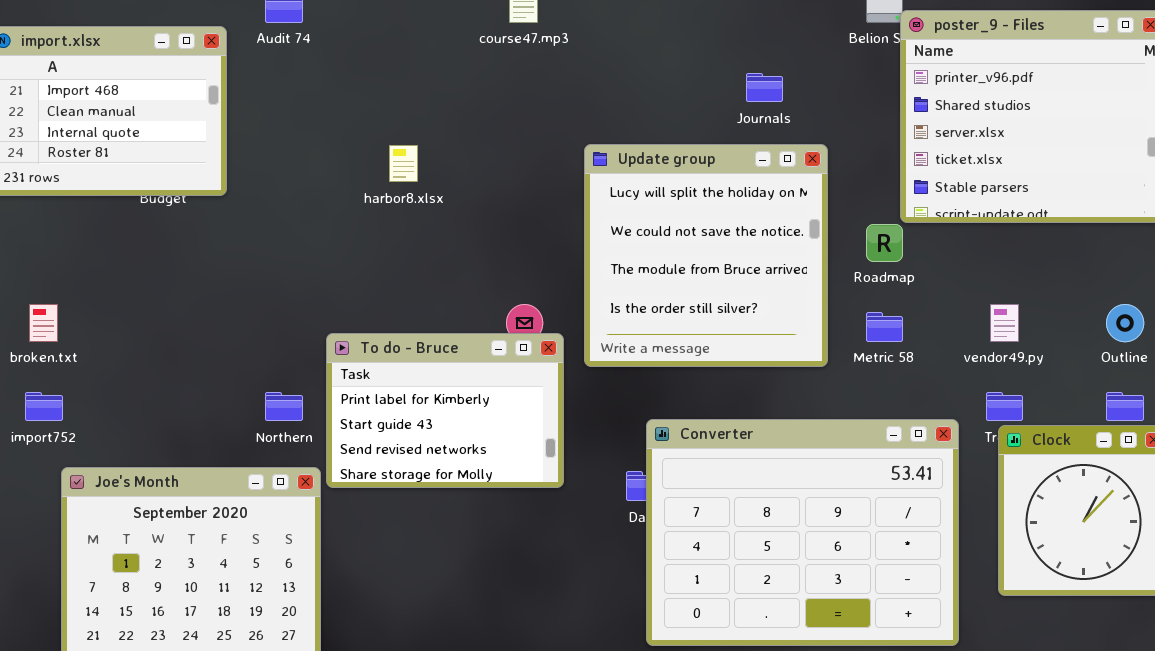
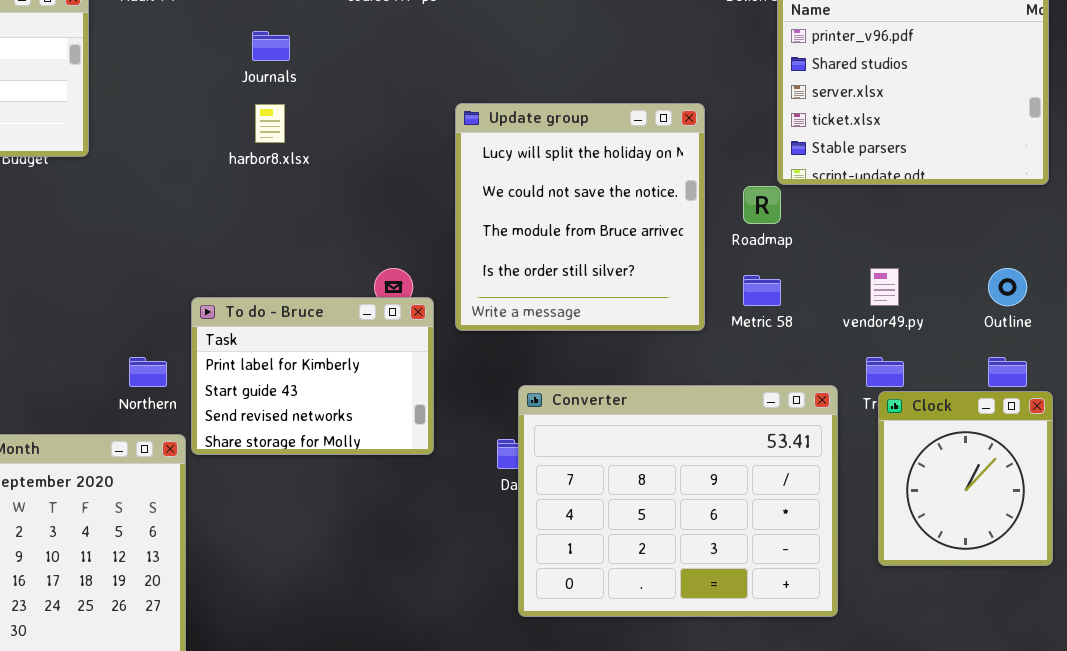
Journals: [746,73,783,102] -> [252,31,290,61], moved

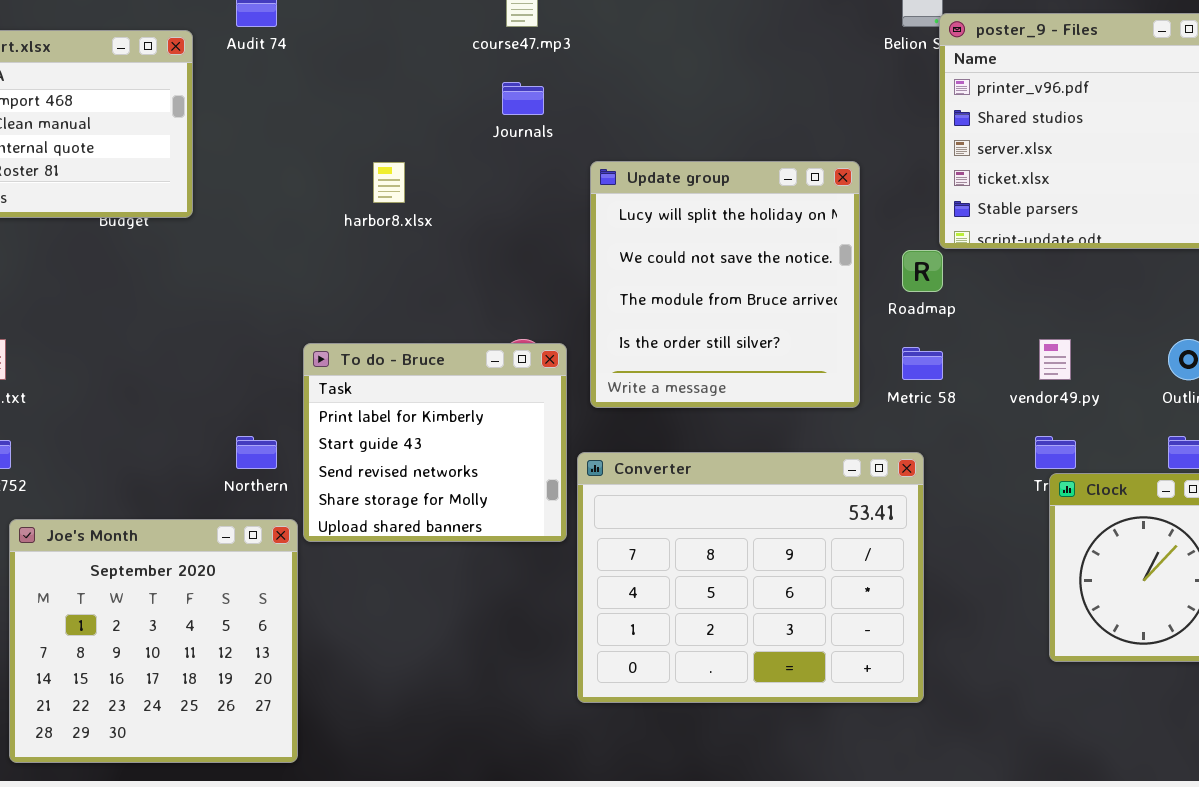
Journals: [252,31,290,61] -> [502,82,544,115], moved
To do - Bruce: [191,297,434,455] -> [303,343,567,542], resized
Converter: [518,385,838,617] -> [577,452,924,703], moved

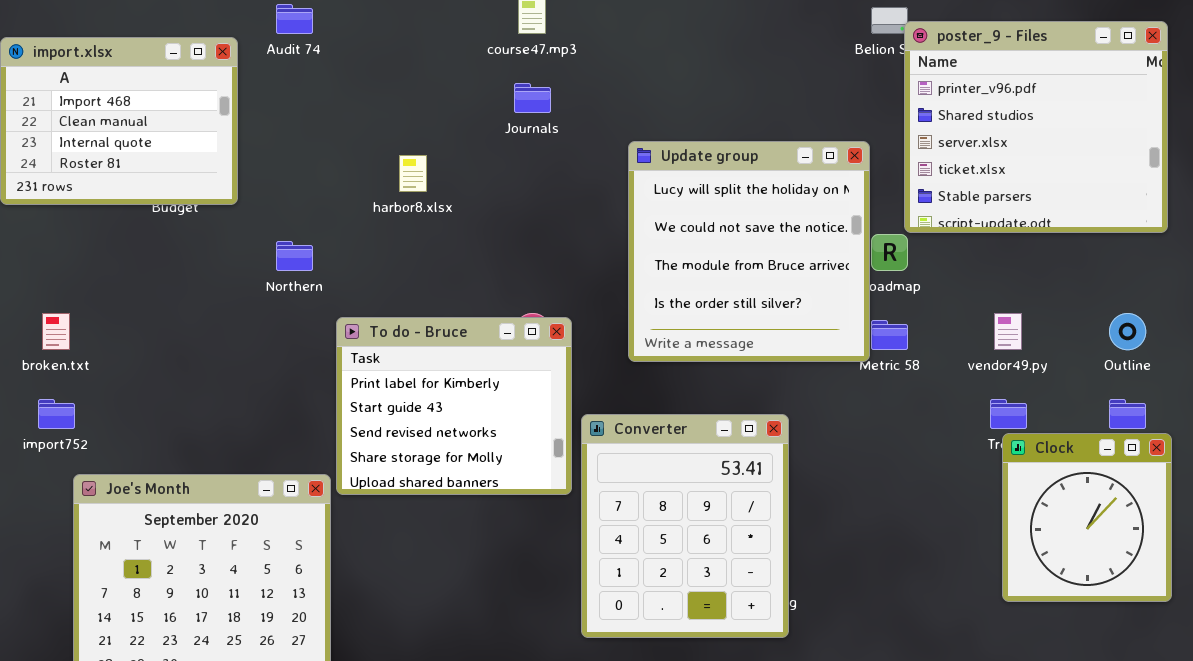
Update group: [590,161,860,408] -> [628,141,870,362], moved
Northern: [236,436,277,469] -> [276,241,313,271], moved
Converter: [577,452,924,703] -> [581,414,789,638], resized

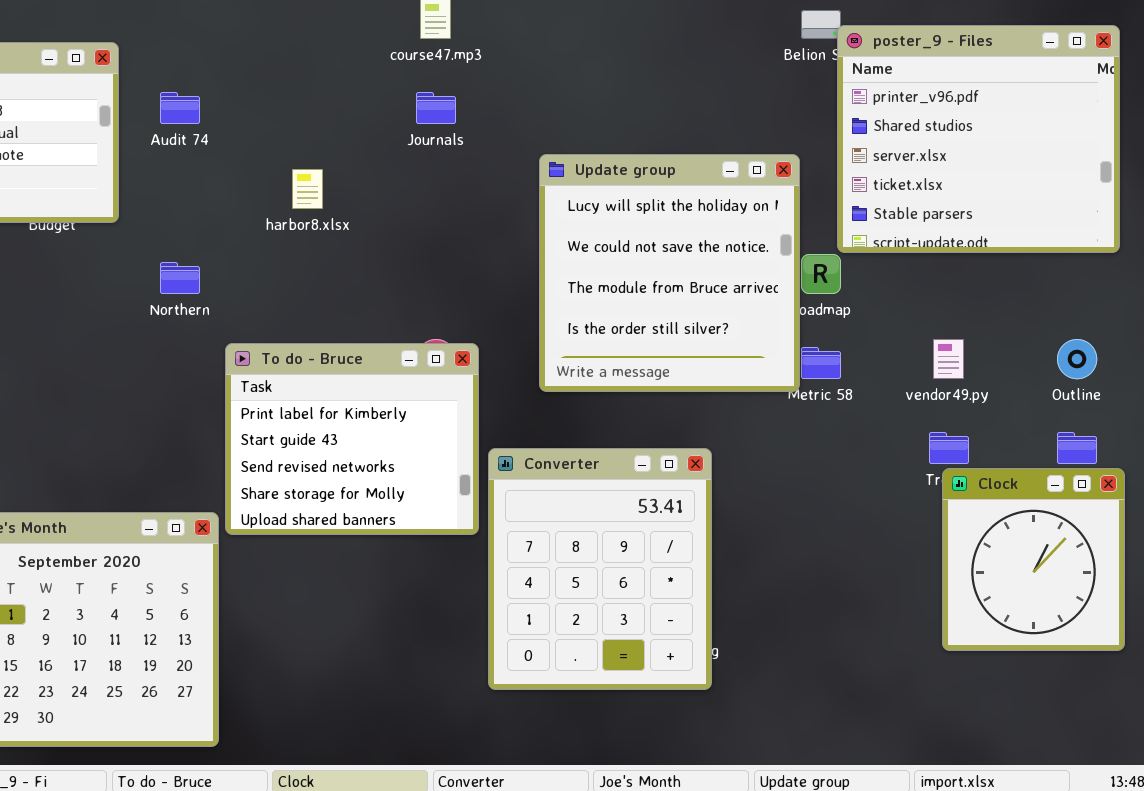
Audit 74: [276,4,313,34] -> [160,92,200,124], moved

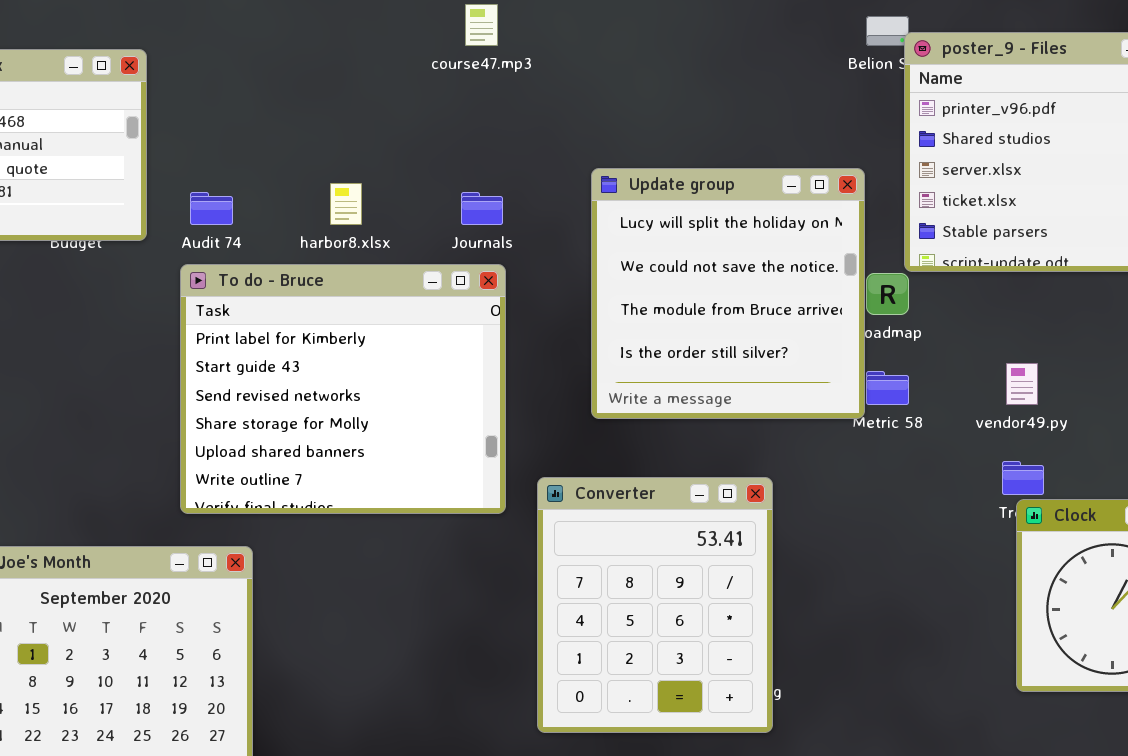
Audit 74: [160,92,200,124] -> [190,192,233,225], moved
Journals: [416,92,456,124] -> [461,192,503,225], moved
To do - Bruce: [225,343,479,535] -> [180,264,506,514], moved, resized

